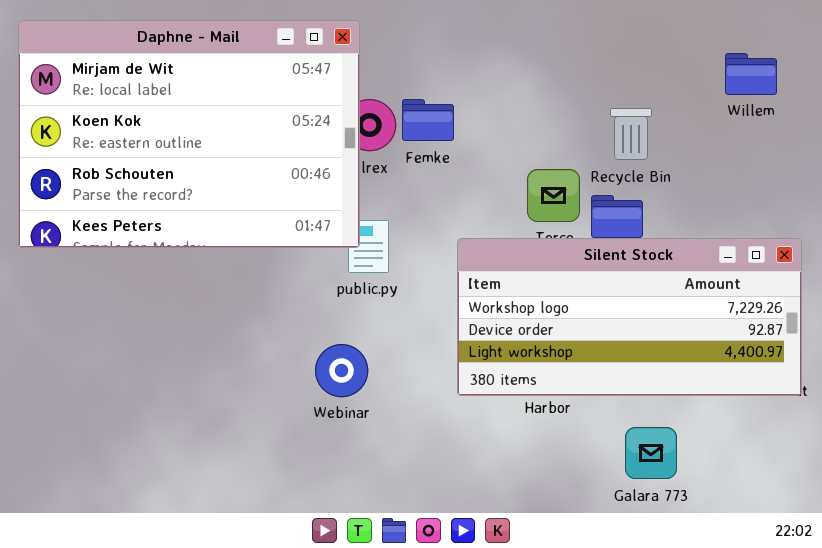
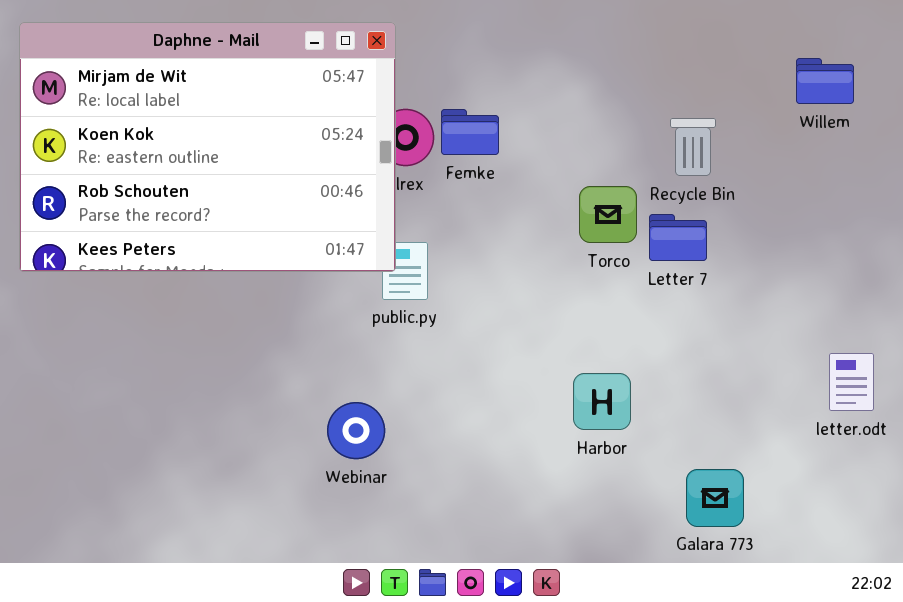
Silent Stock: [457,238,802,396] -> none, closed
Webinar: [315,344,368,397] -> [327,402,385,459], moved

